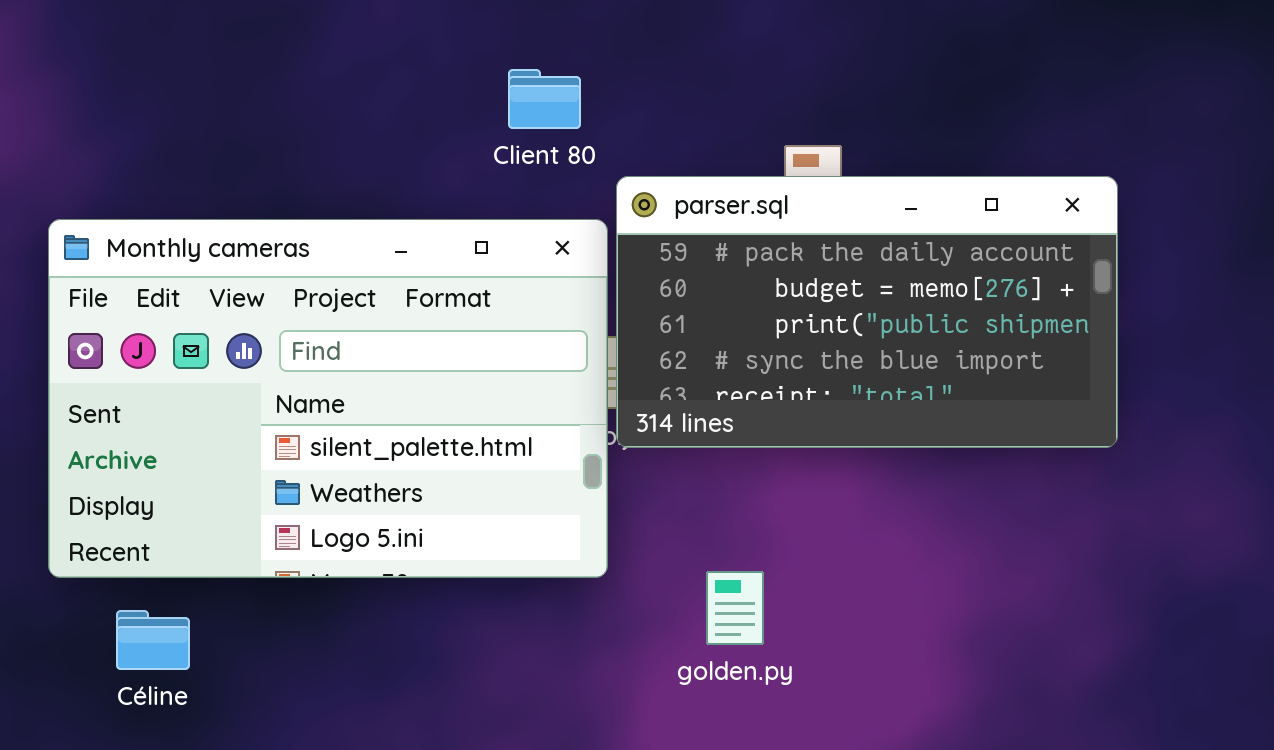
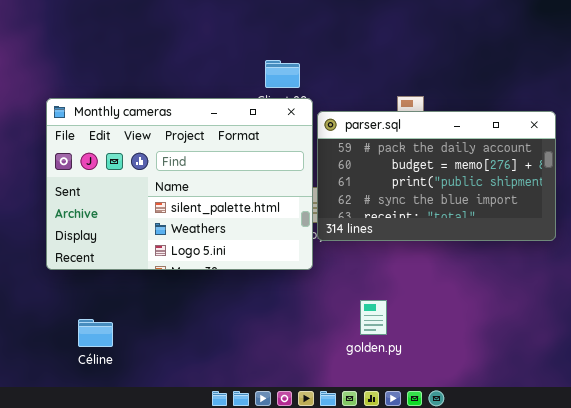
Monthly cameras: [48,219,608,578] -> [46,98,313,270], moved

